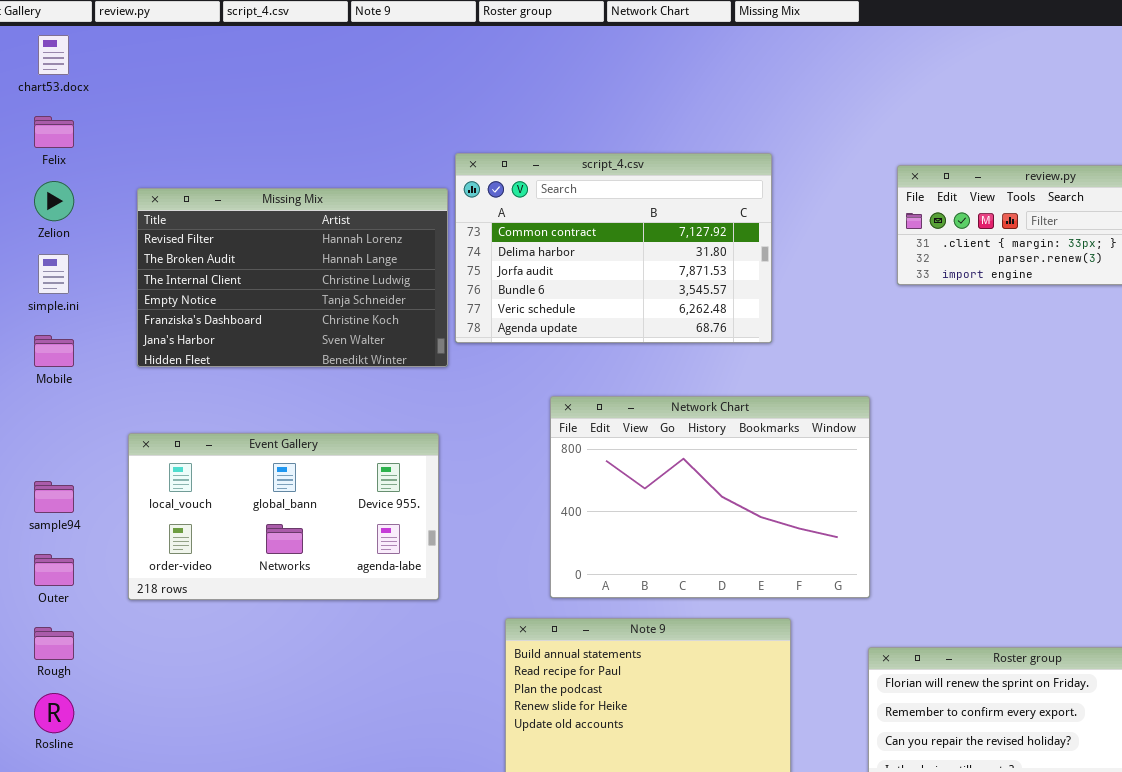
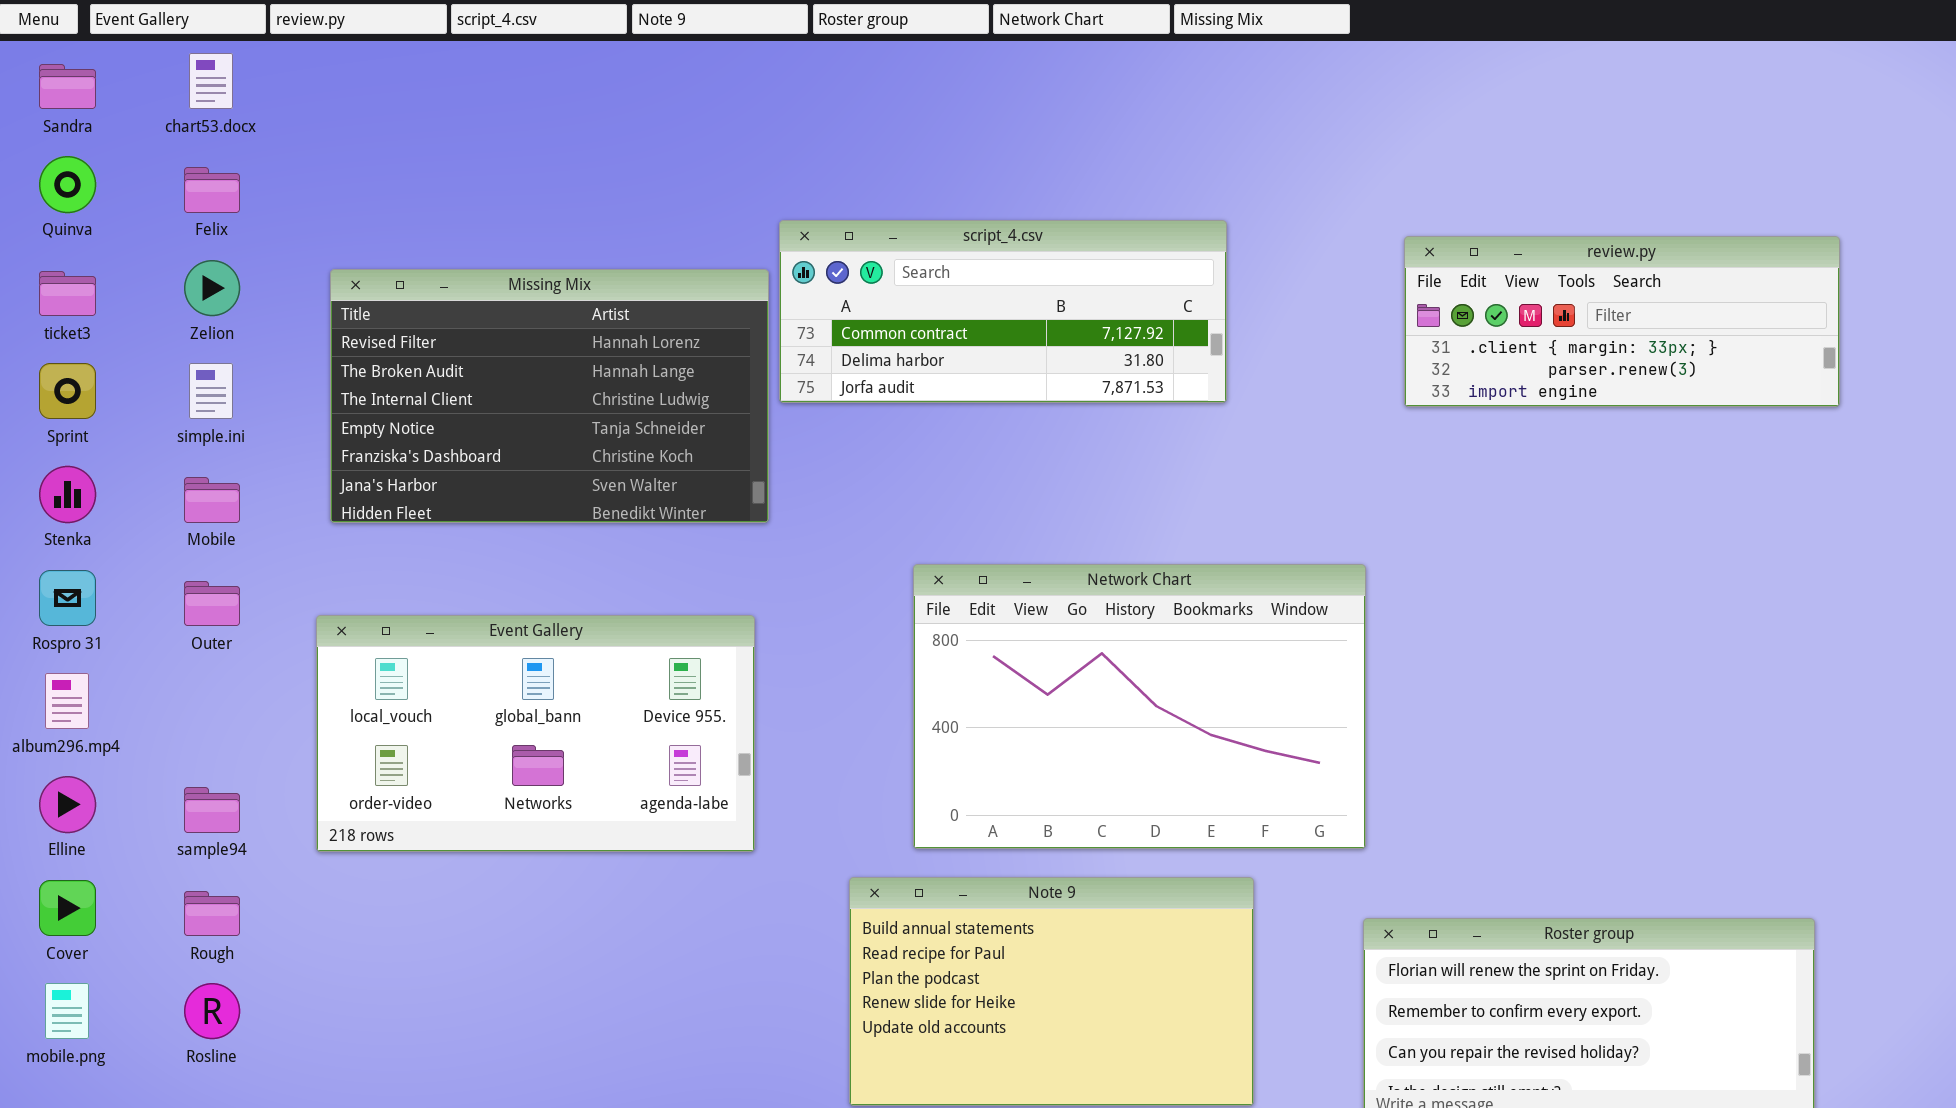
script_4.csv: [455,153,772,343] -> [779,220,1227,403], resized
sample94: [34,481,74,513] -> [184,787,240,833], moved
Outer: [34,554,74,586] -> [184,581,240,626], moved

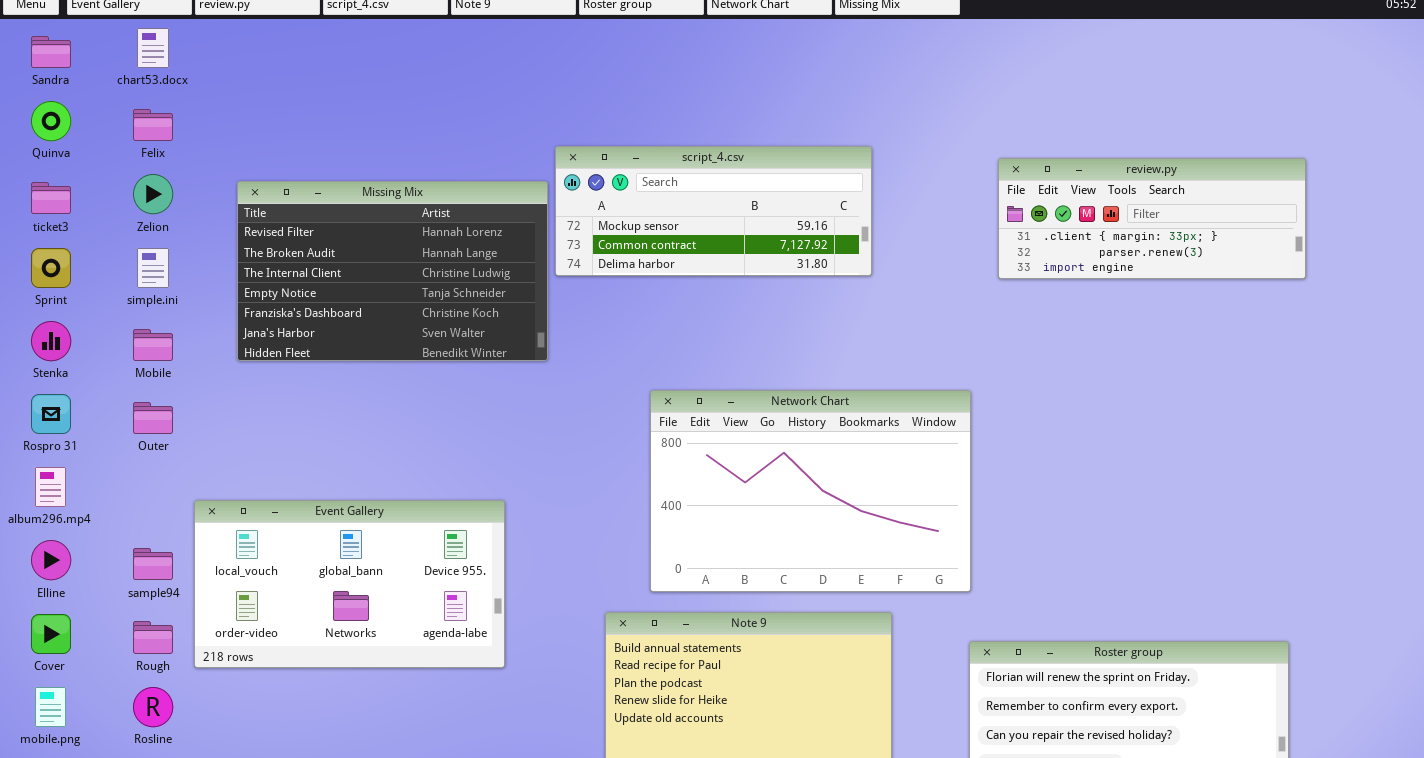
script_4.csv: [779,220,1227,403] -> [555,146,872,276], scrolled up 1 row
Event Gallery: [316,615,755,852] -> [194,500,505,668], moved

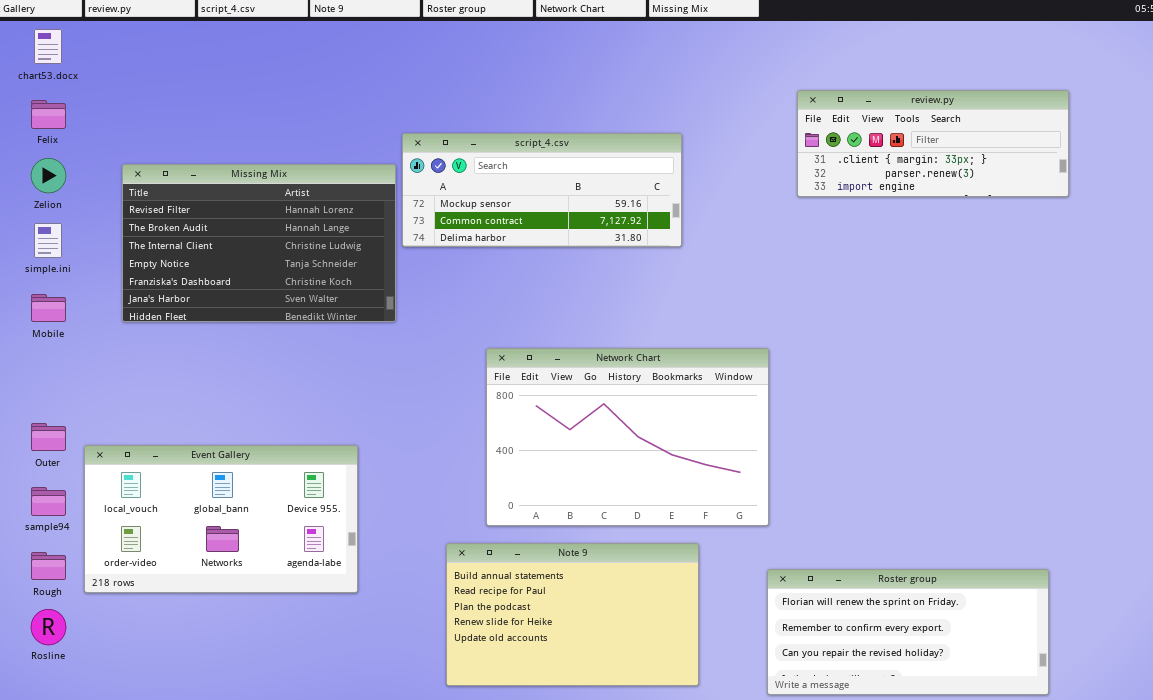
review.py: [998,158,1306,279] -> [797,90,1069,197], moved
Outer: [133,402,173,434] -> [31,423,66,451], moved

